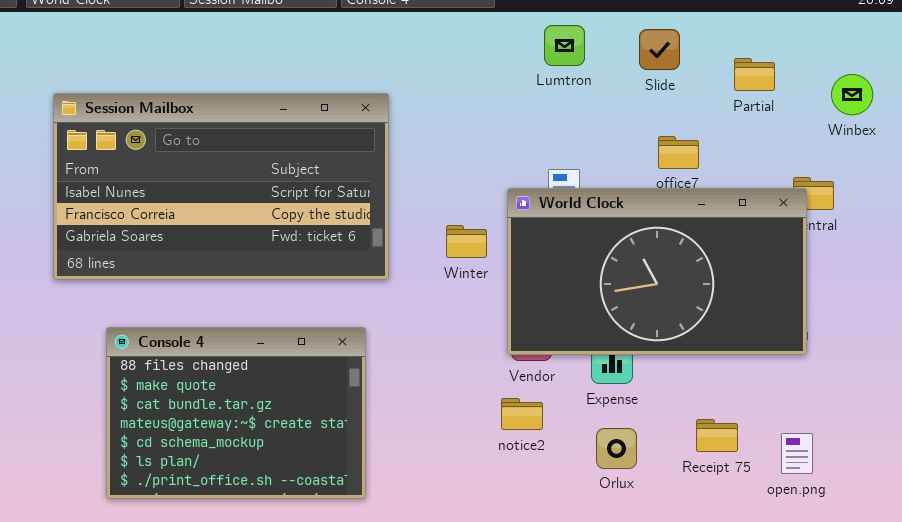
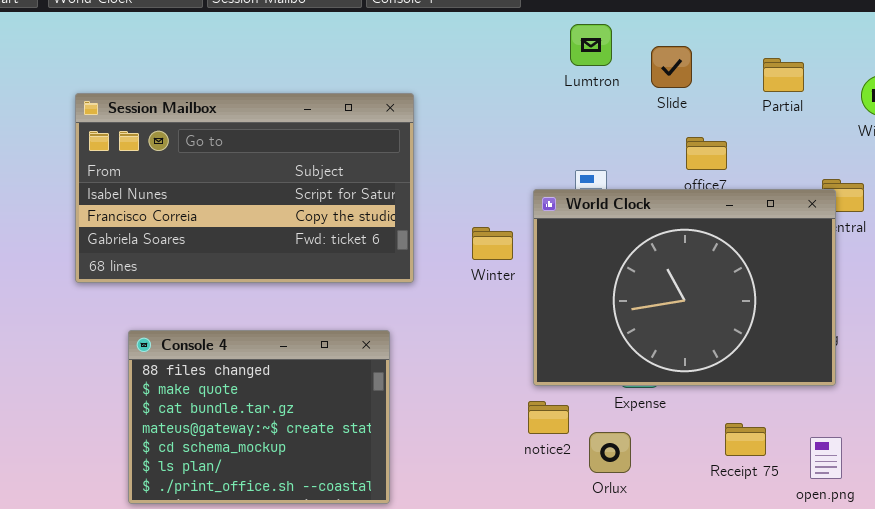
Slide: [639,29,680,70] -> [651,46,692,88], moved
World Clock: [507,188,807,355] -> [533,189,836,386], resized
Orlux: [596,428,637,469] -> [589,432,631,473], moved

